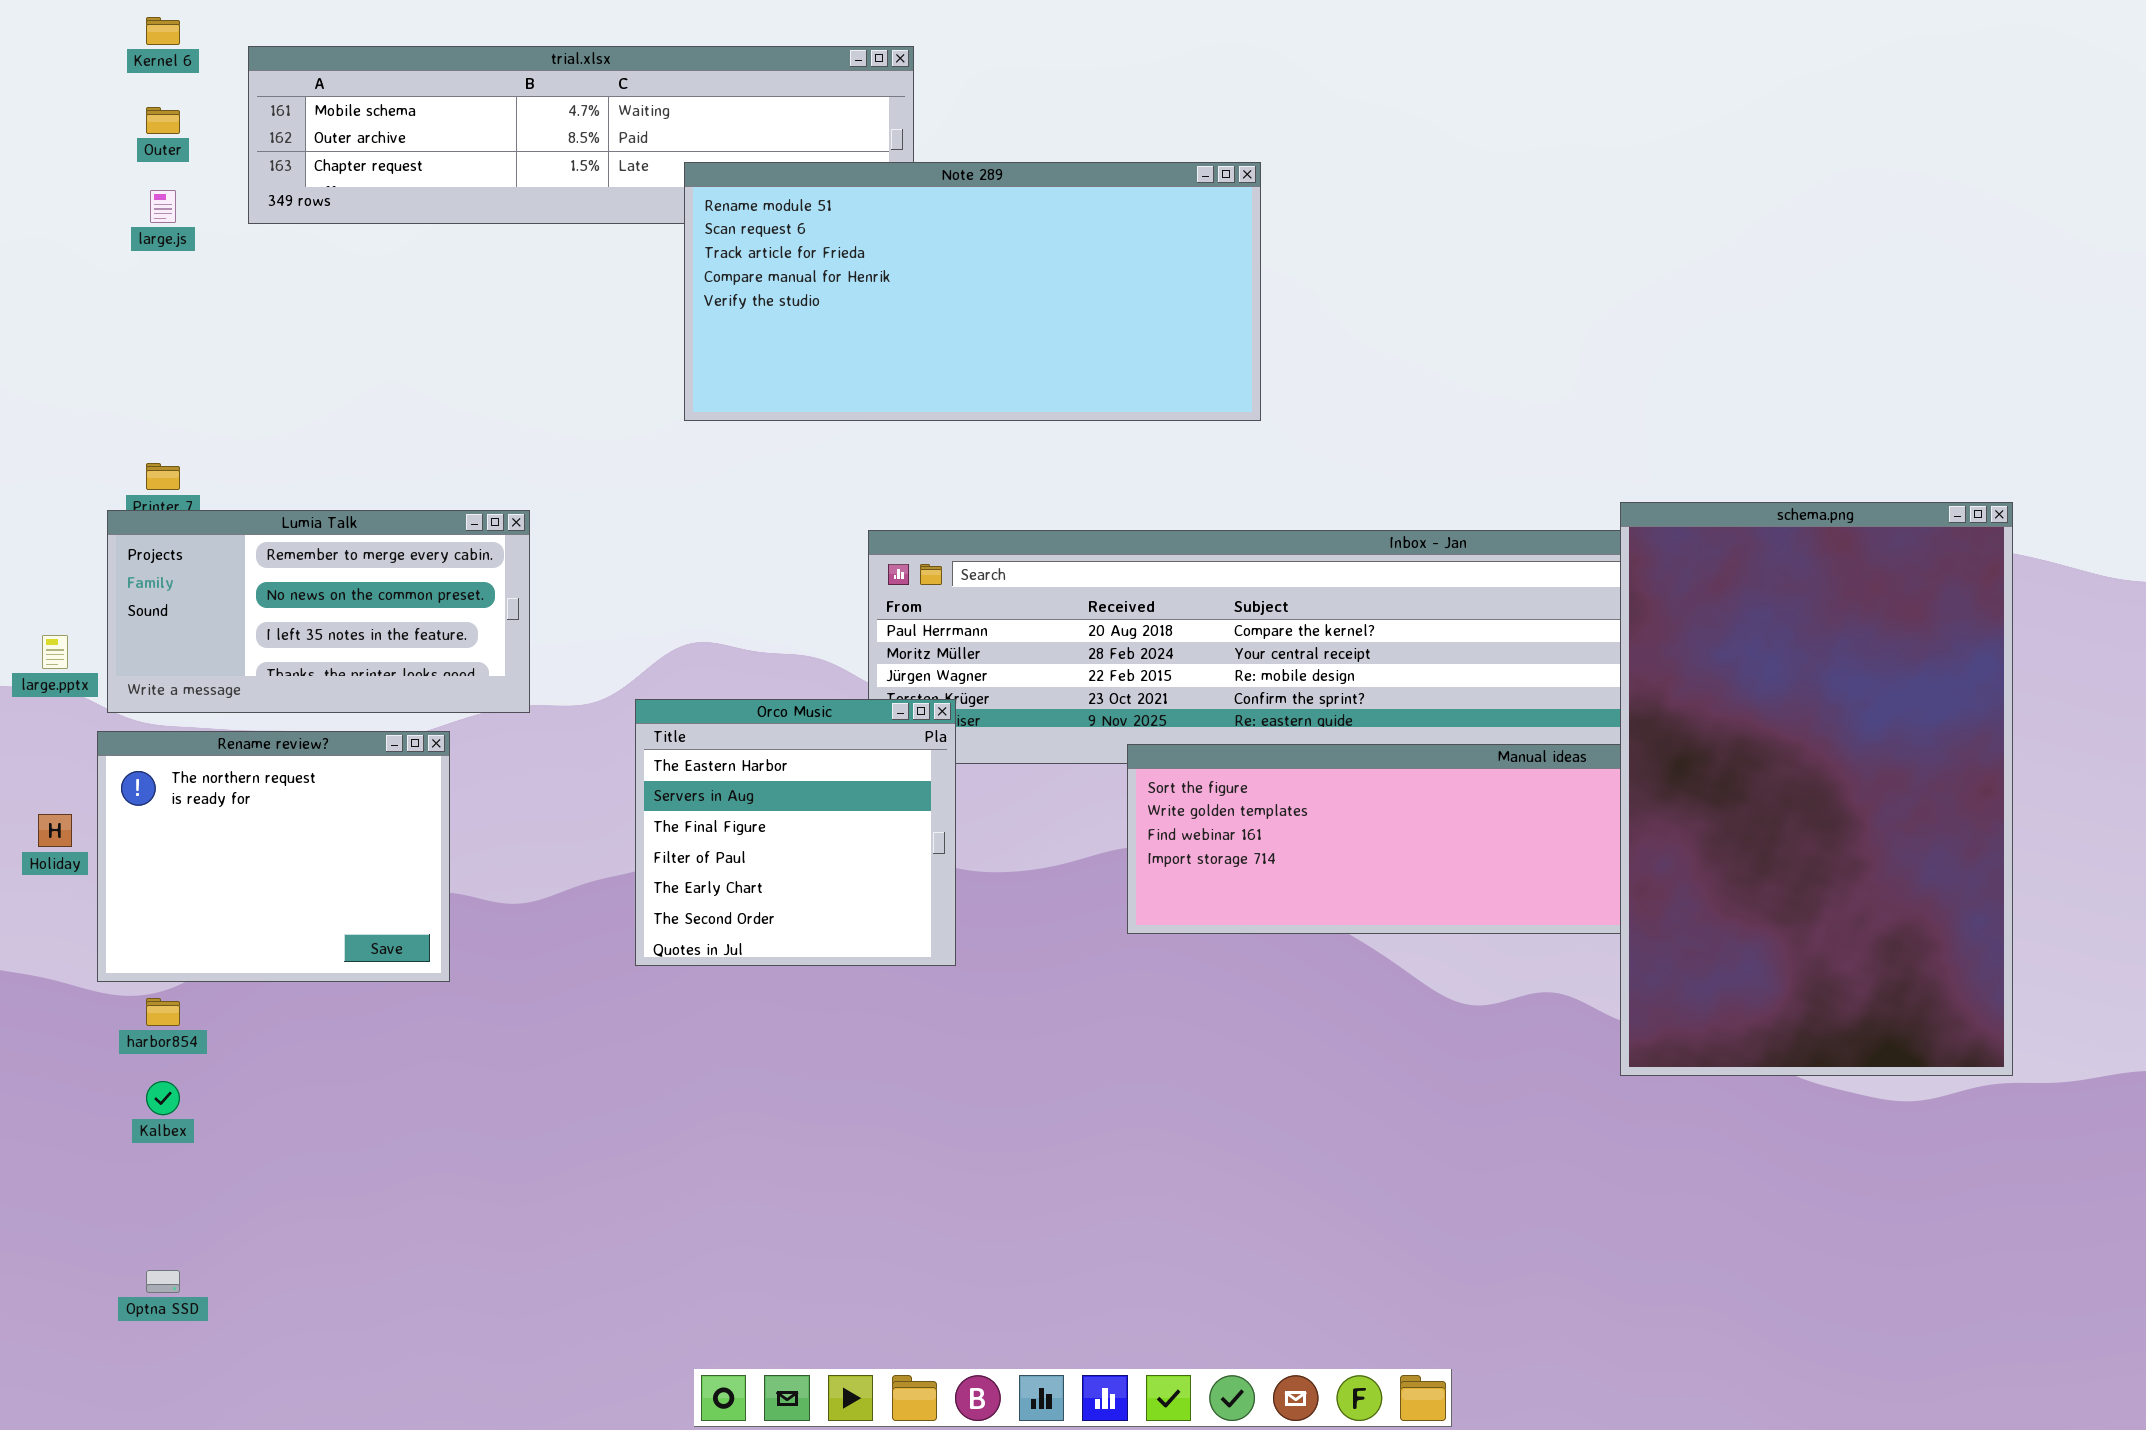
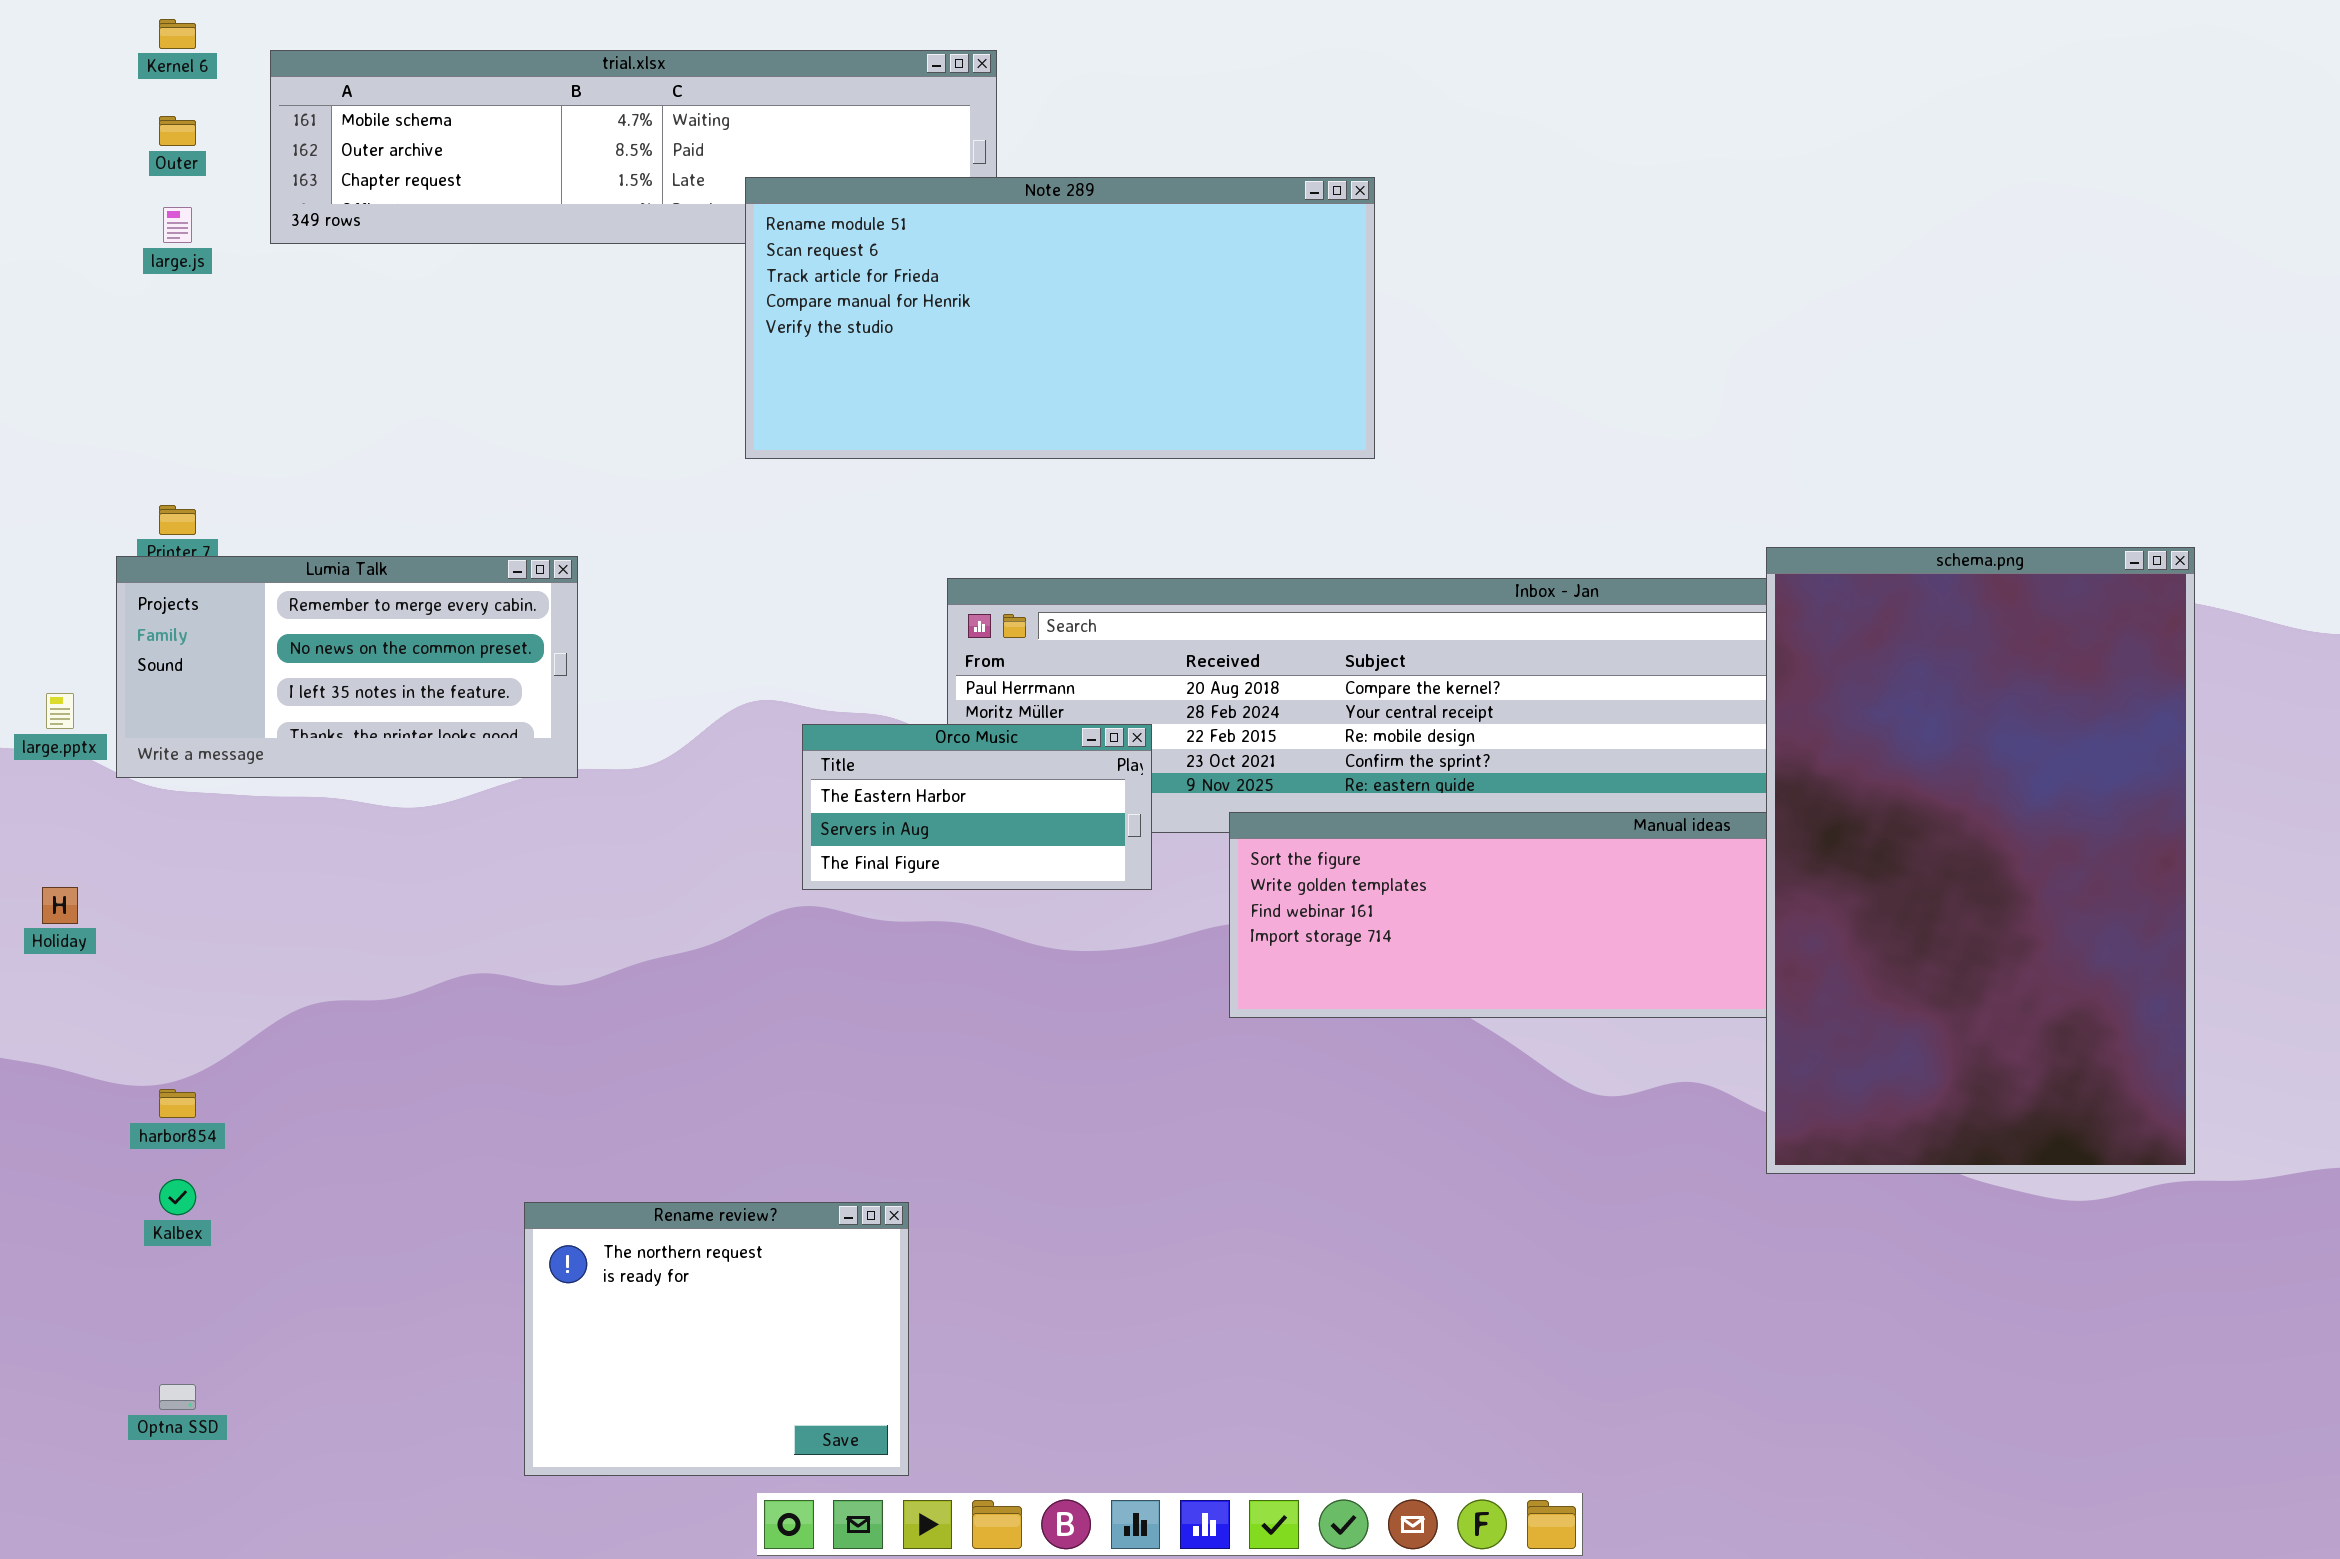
Orco Music: [635,699,956,966] -> [802,724,1152,890], moved, resized
Rename review?: [97,731,450,982] -> [524,1202,909,1476], moved

